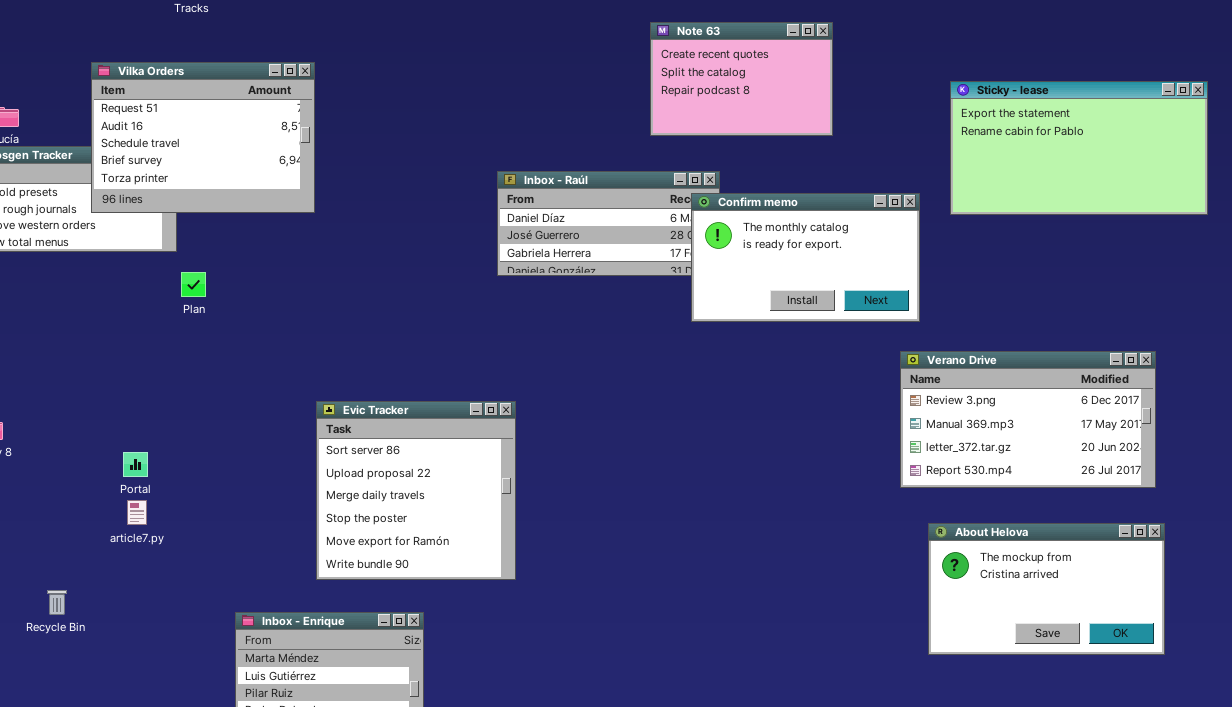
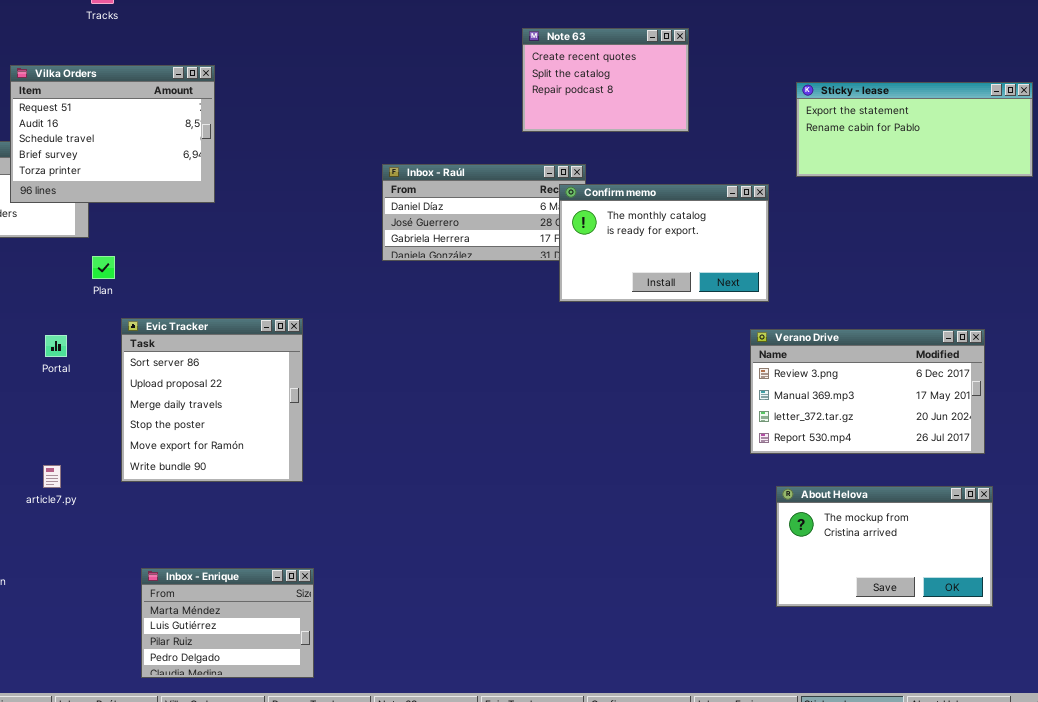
Sticky - lease: [950,81,1208,215] -> [796,82,1033,177], resized
Evic Tracker: [316,401,516,580] -> [121,318,303,482], moved
Portal: [123,452,148,477] -> [45,335,67,357], moved

